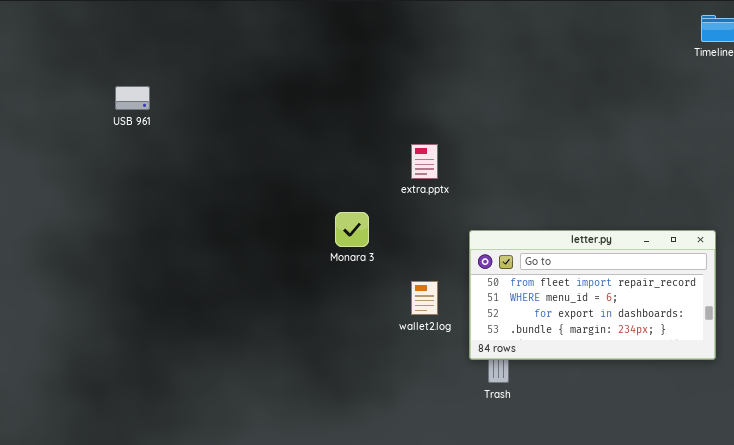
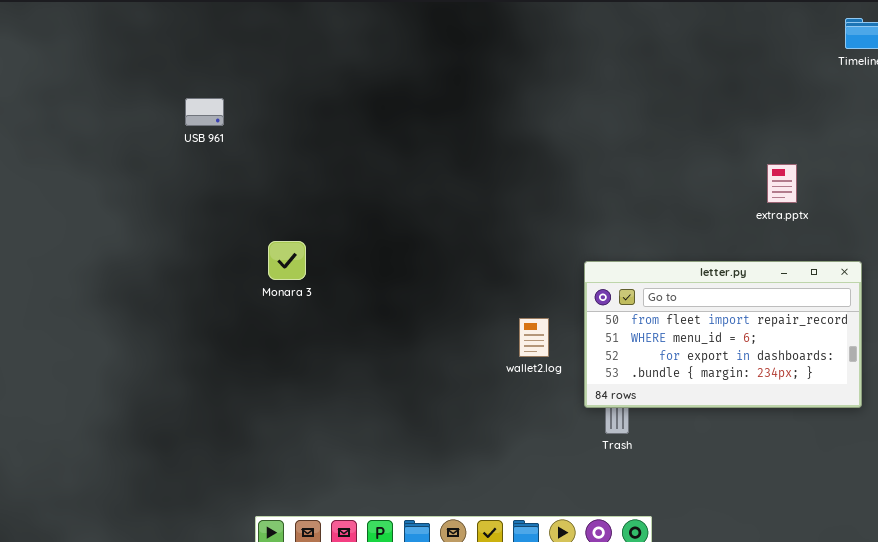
extra.pptx: [411,144,438,179] -> [767,164,797,203], moved
Monara 3: [335,212,369,247] -> [268,241,306,280], moved

